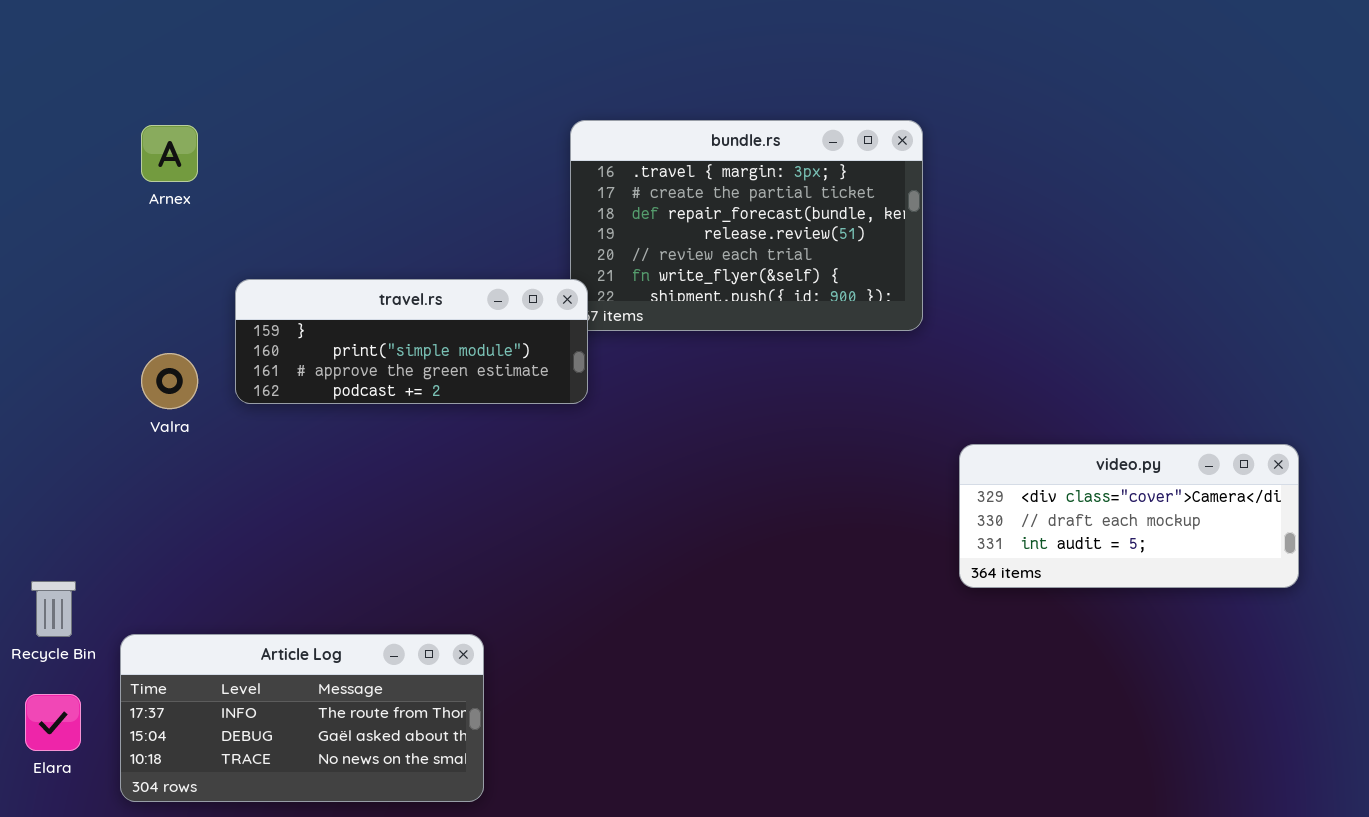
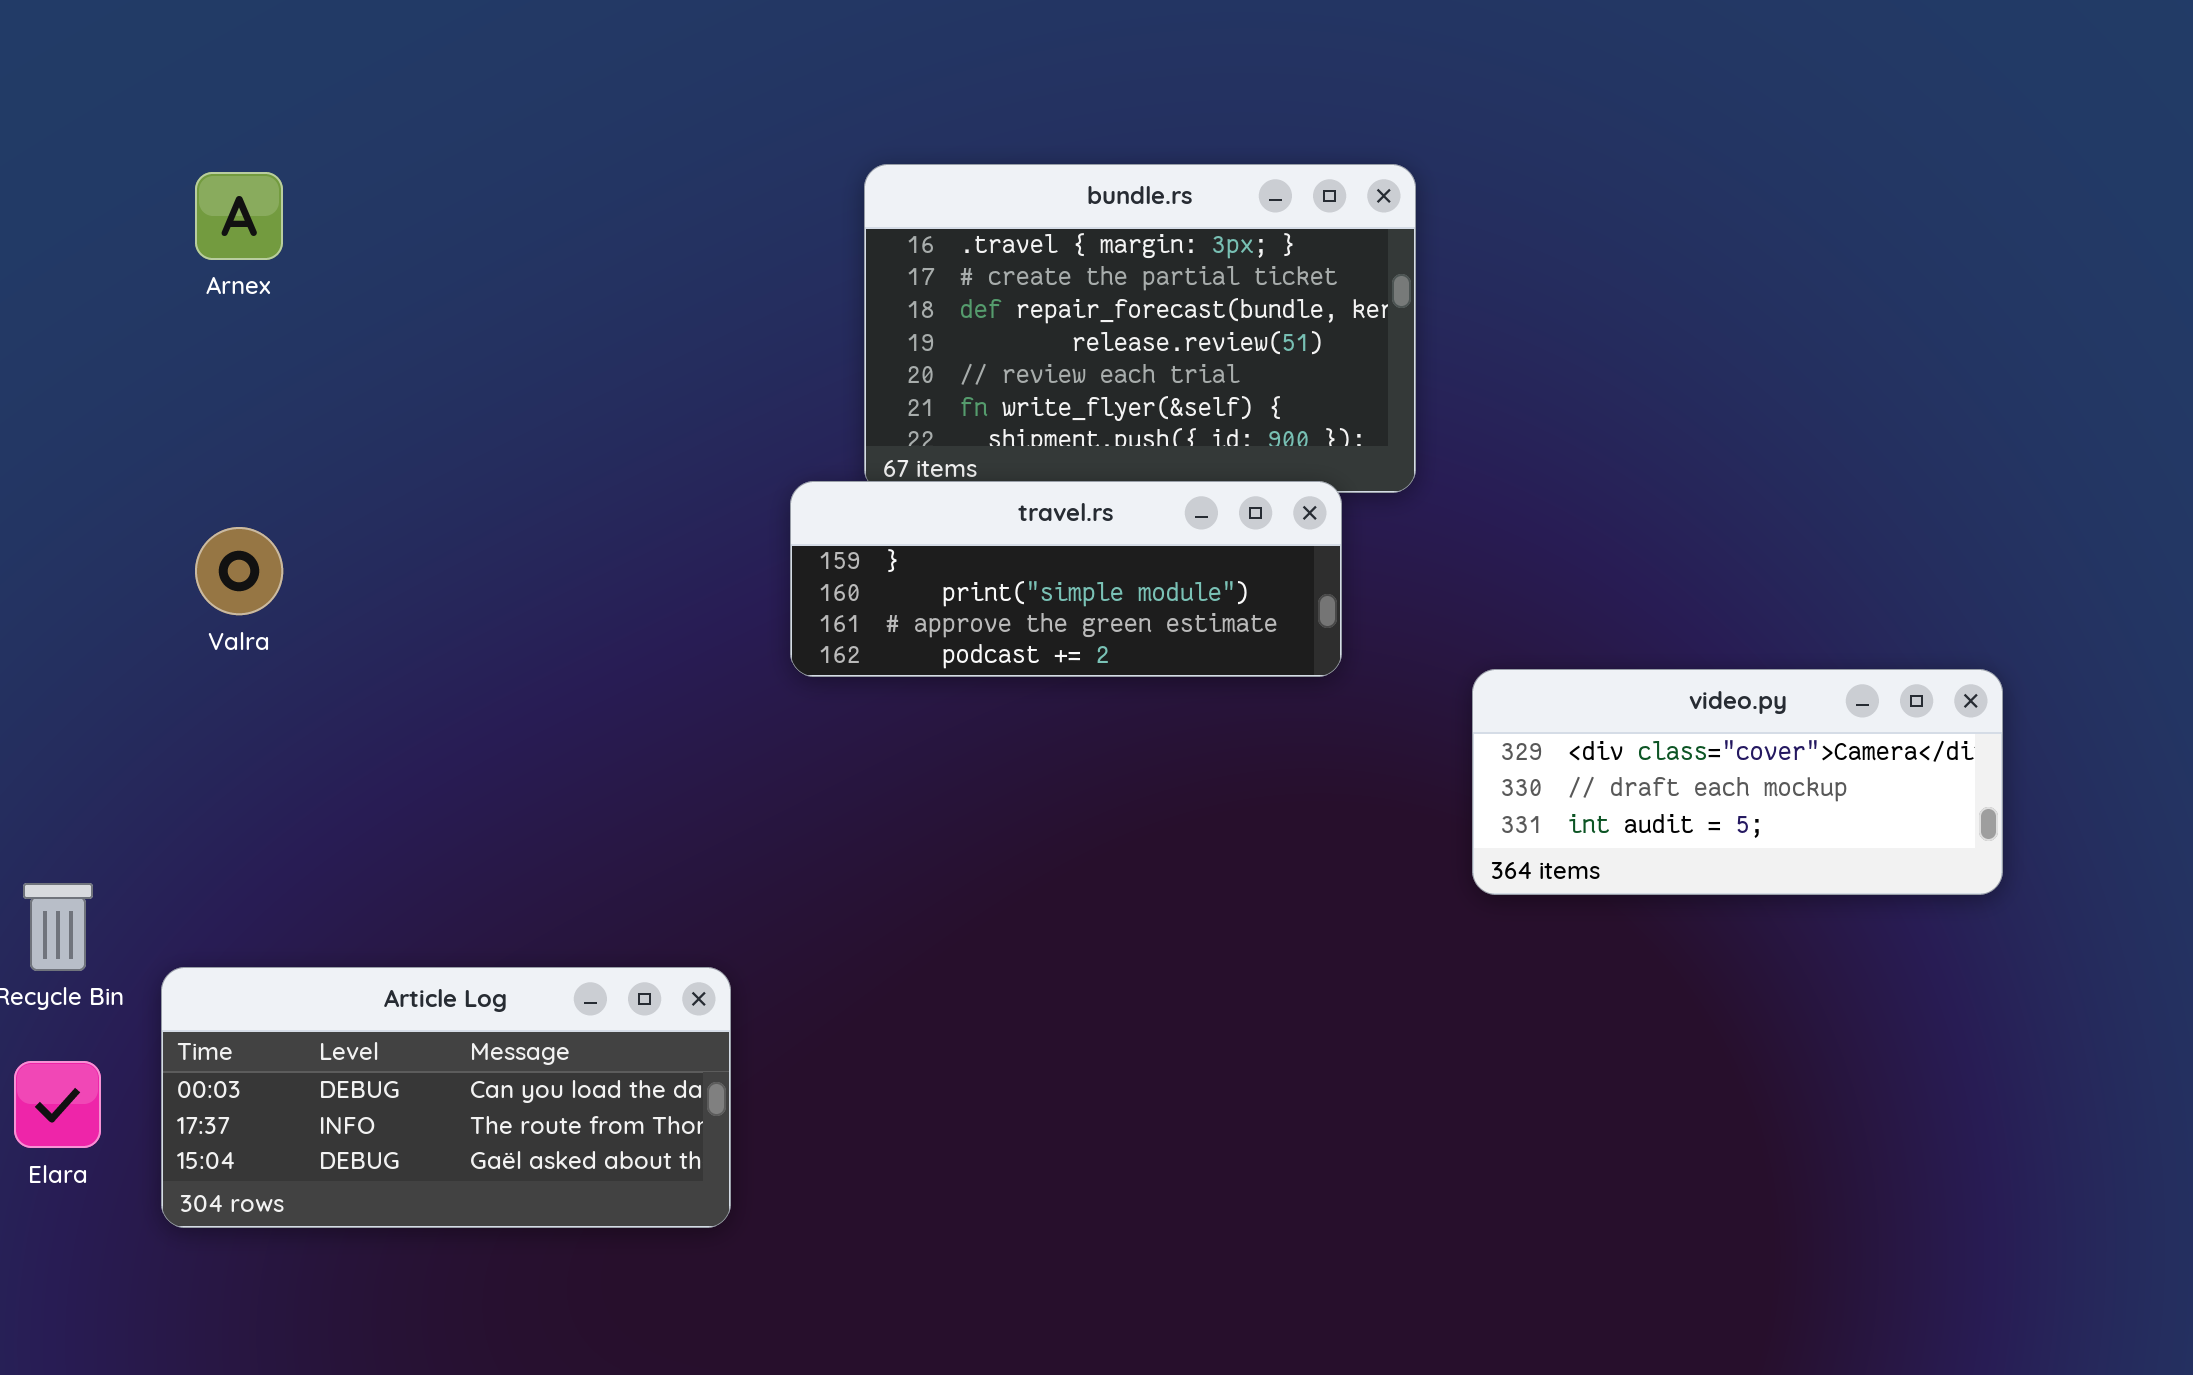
travel.rs: [235,279,588,404] -> [790,481,1342,677], moved
Article Log: [120,634,484,802] -> [161,967,731,1228], scrolled up 1 row

